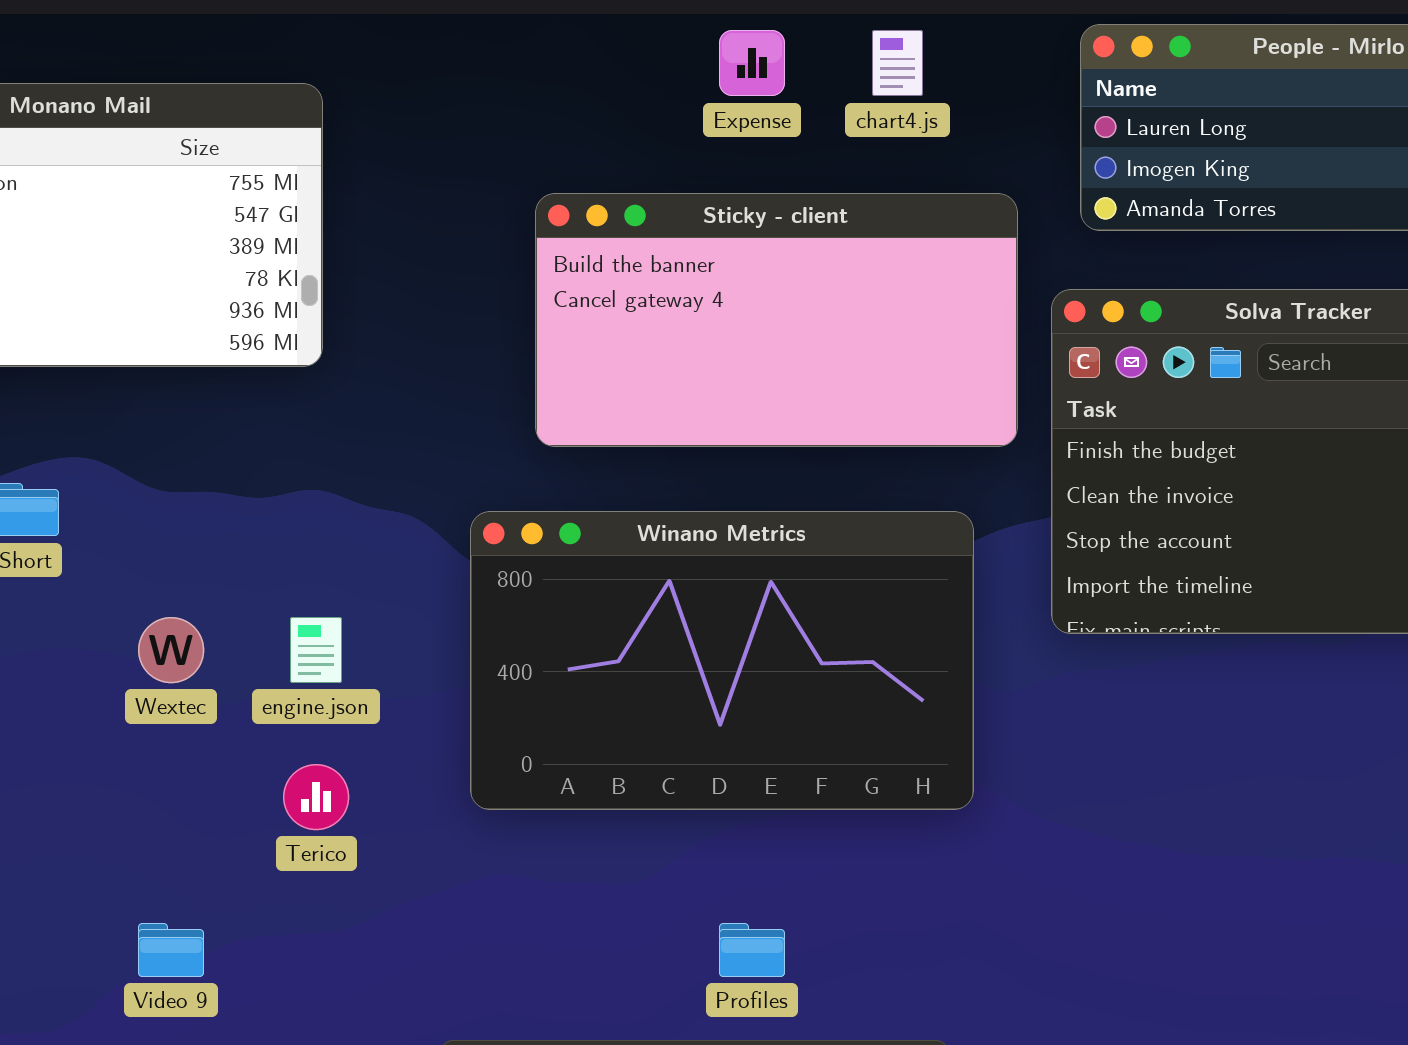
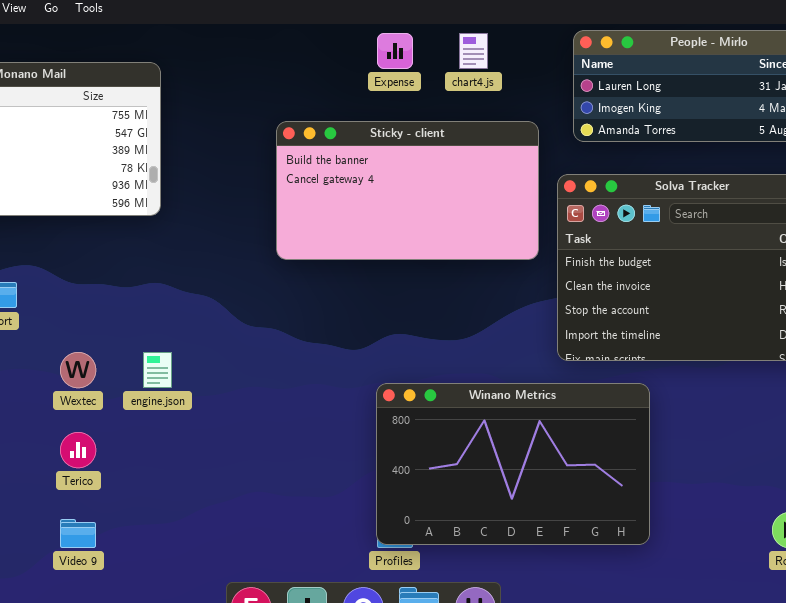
Winano Metrics: [470,511,974,810] -> [376,383,650,545], moved
Terico: [283,764,349,830] -> [60,432,96,468], moved

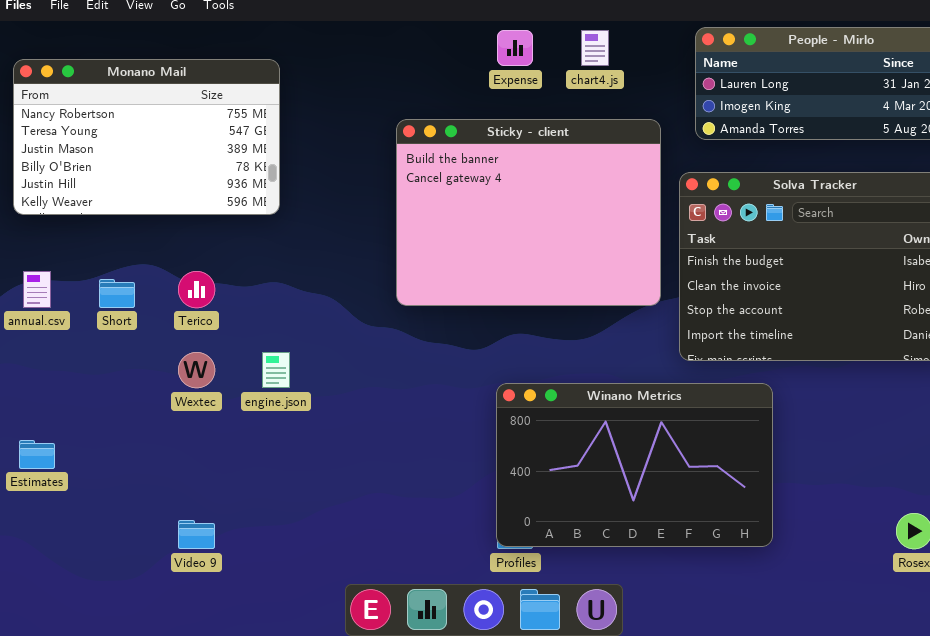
Sticky - client: [276,121,539,260] -> [396,119,661,306], resized
Terico: [60,432,96,468] -> [178,271,215,308], moved

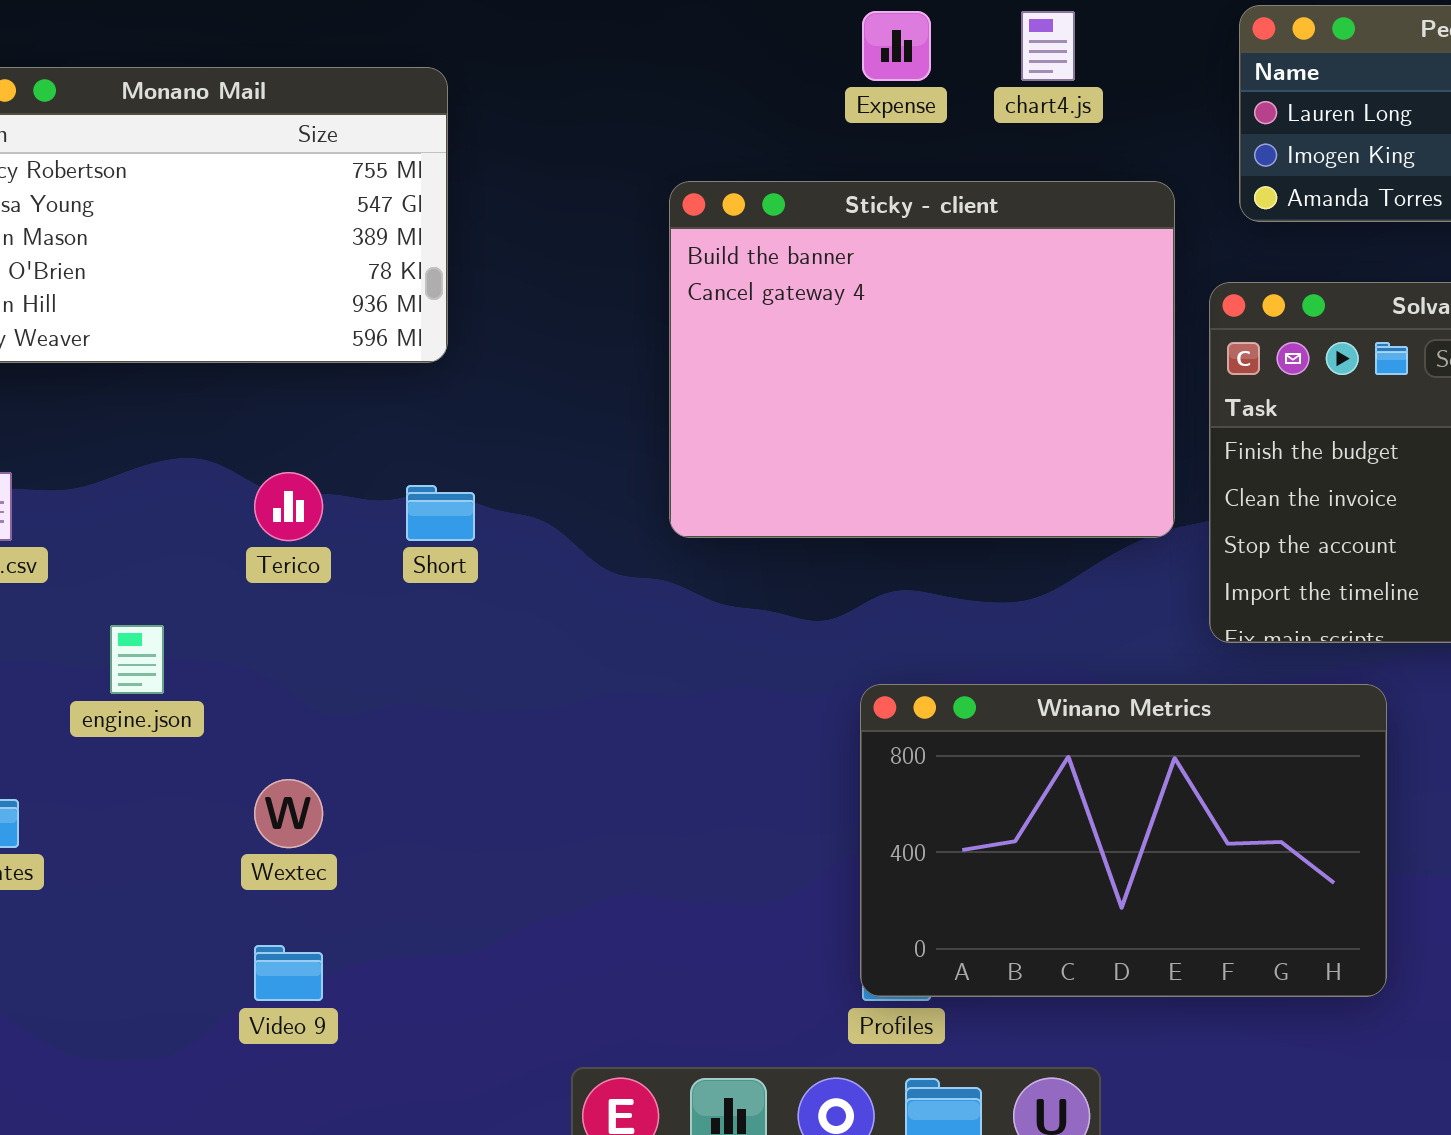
Short: [99,279,135,308] -> [406,485,475,541], moved
Wextec: [178,352,215,388] -> [254,779,323,848], moved
engine.json: [262,352,290,388] -> [110,625,164,694], moved

